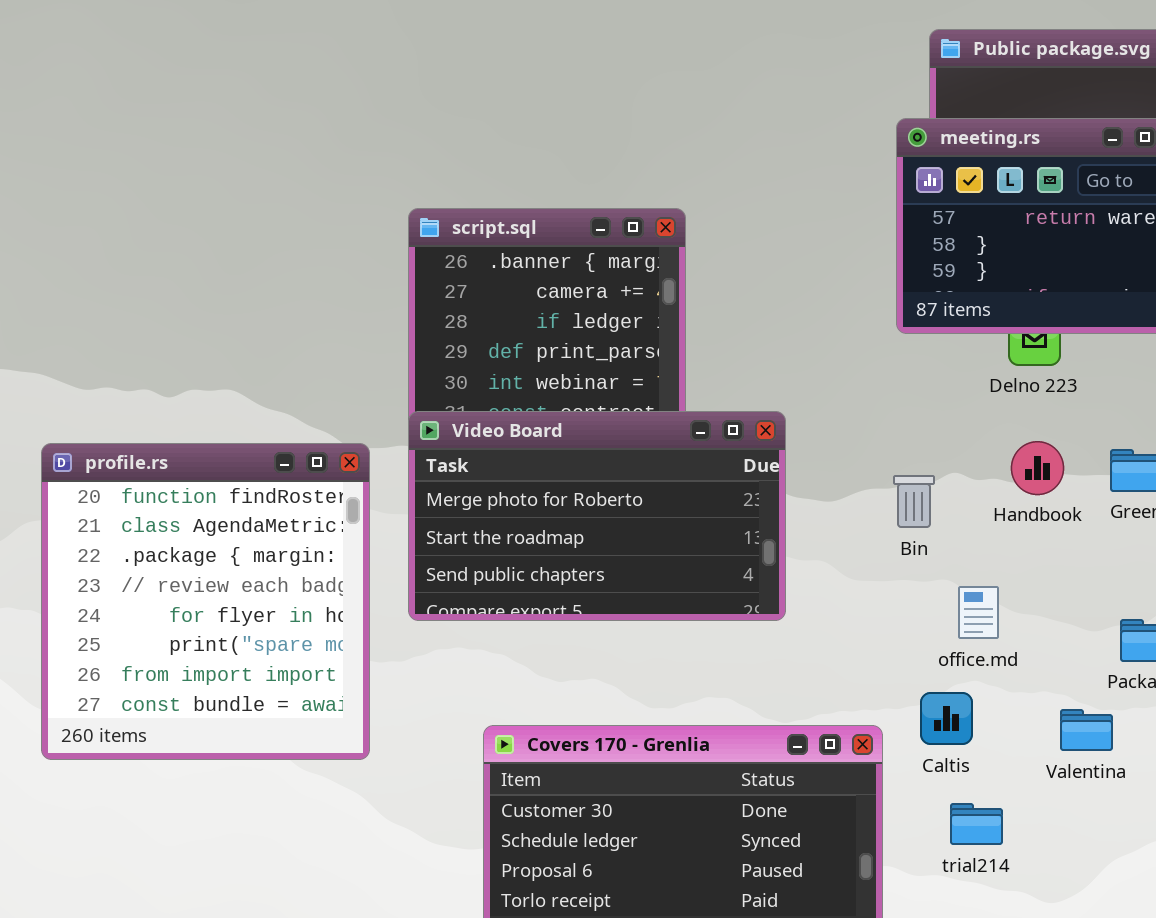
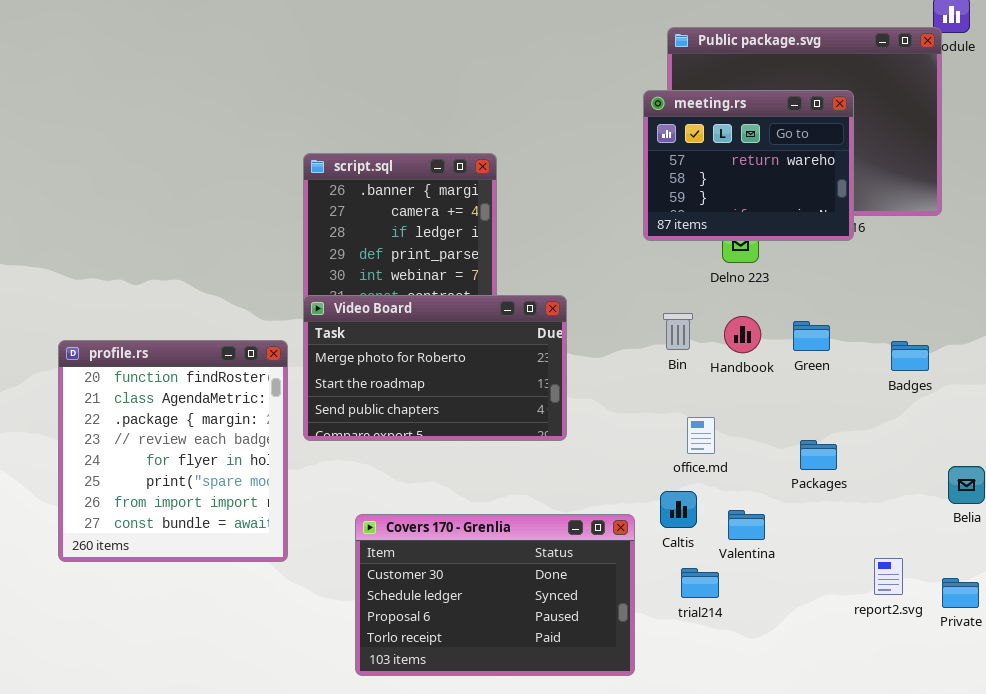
profile.rs: [41,443,370,760] -> [58,340,288,562], moved
Bin: [893,475,935,528] -> [663,313,693,350], moved
Valentina: [1060,709,1113,751] -> [728,510,765,540], moved

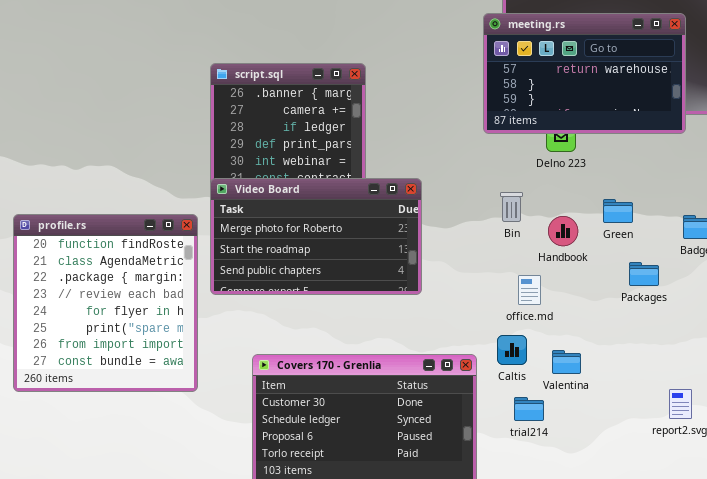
meeting.rs: [643,90,854,241] -> [483,13,686,134], resized
Handbook: [724,316,761,353] -> [548,216,578,246], moved
Packages: [800,440,837,470] -> [629,262,659,286], moved

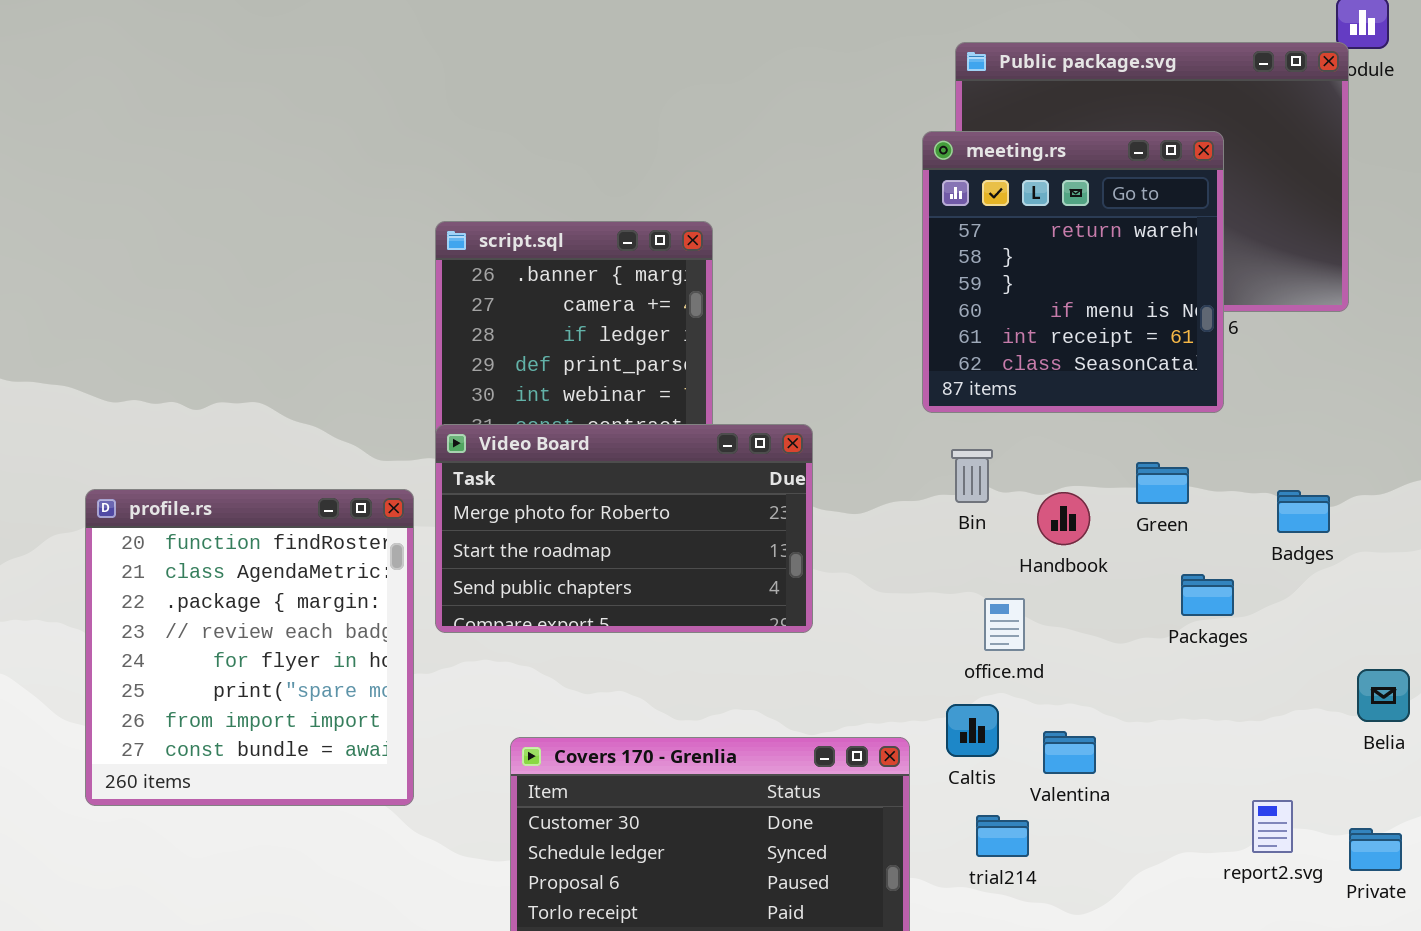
meeting.rs: [483,13,686,134] -> [922,131,1224,413], resized

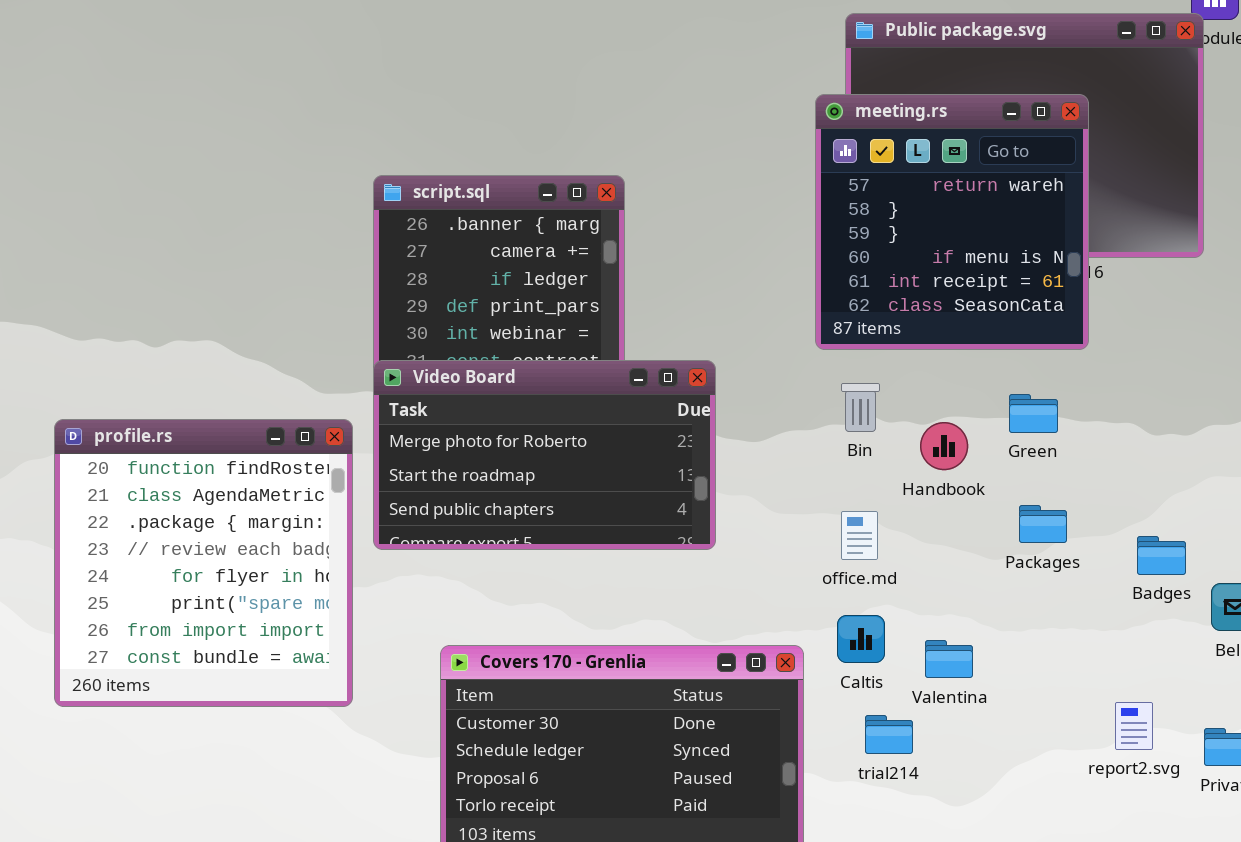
Badges: [1277,490,1330,533] -> [1137,536,1186,575], moved
Packages: [1181,574,1234,616] -> [1019,505,1067,543], moved
office.md: [984,598,1025,651] -> [841,511,878,560], moved

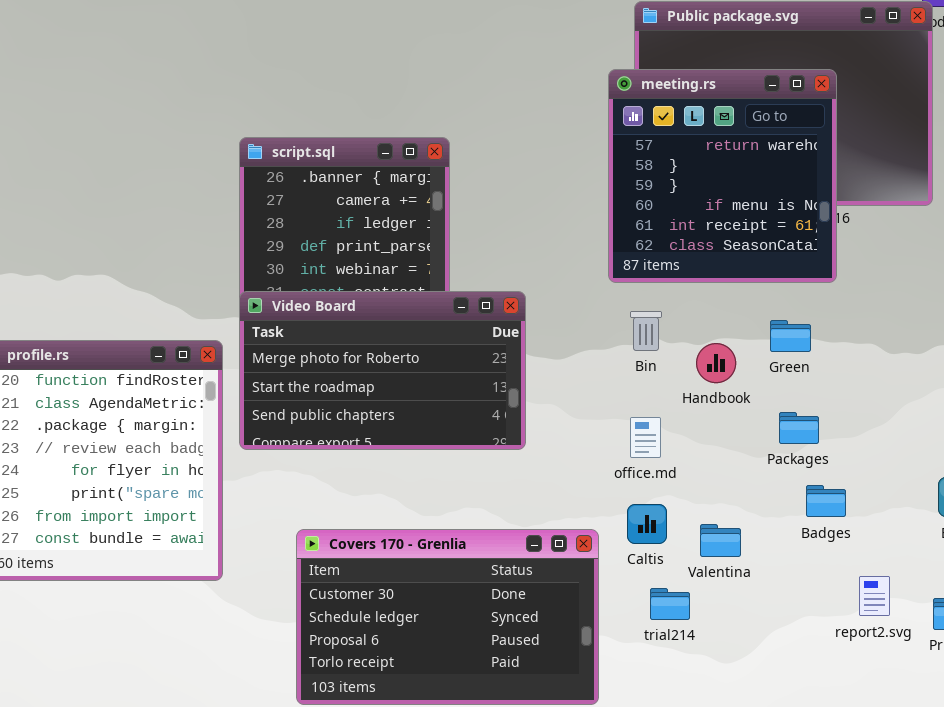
Badges: [1137,536,1186,575] -> [806,485,846,517], moved

